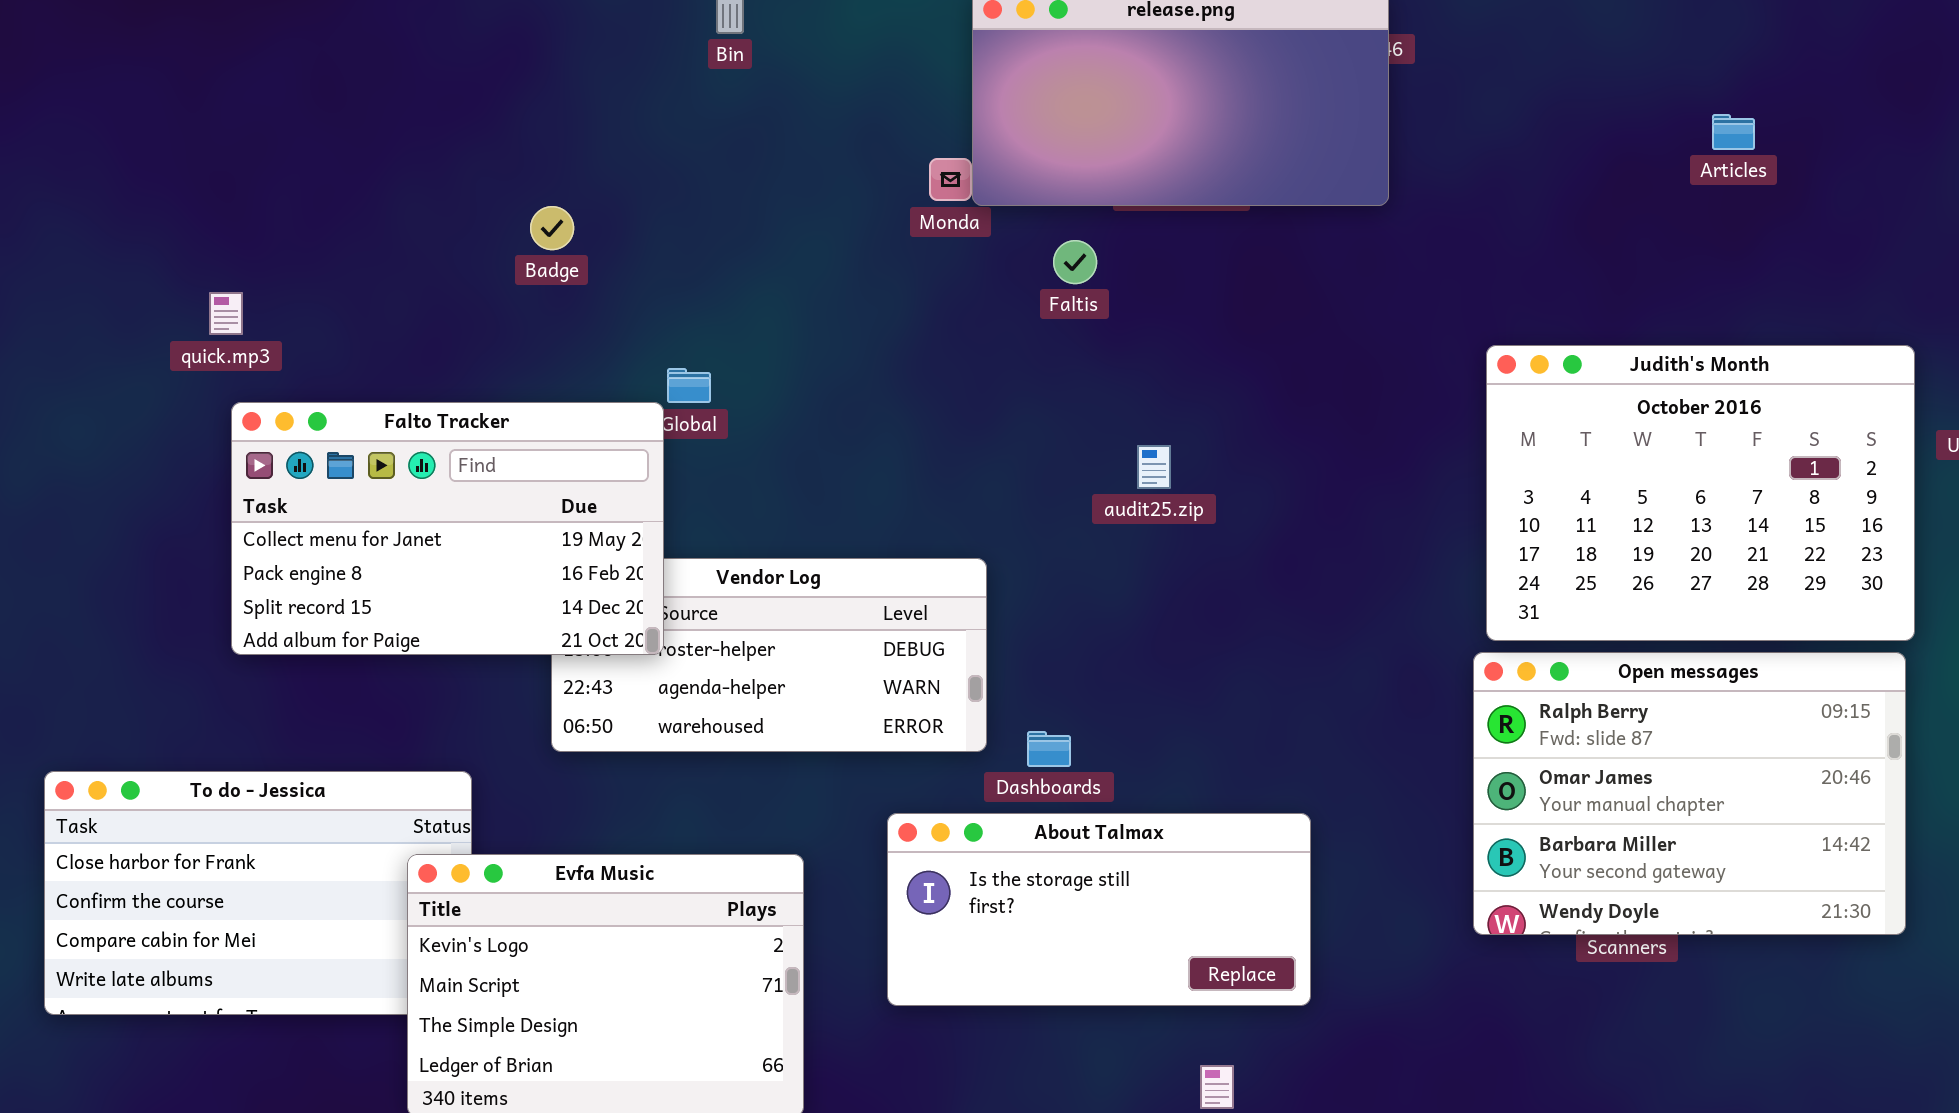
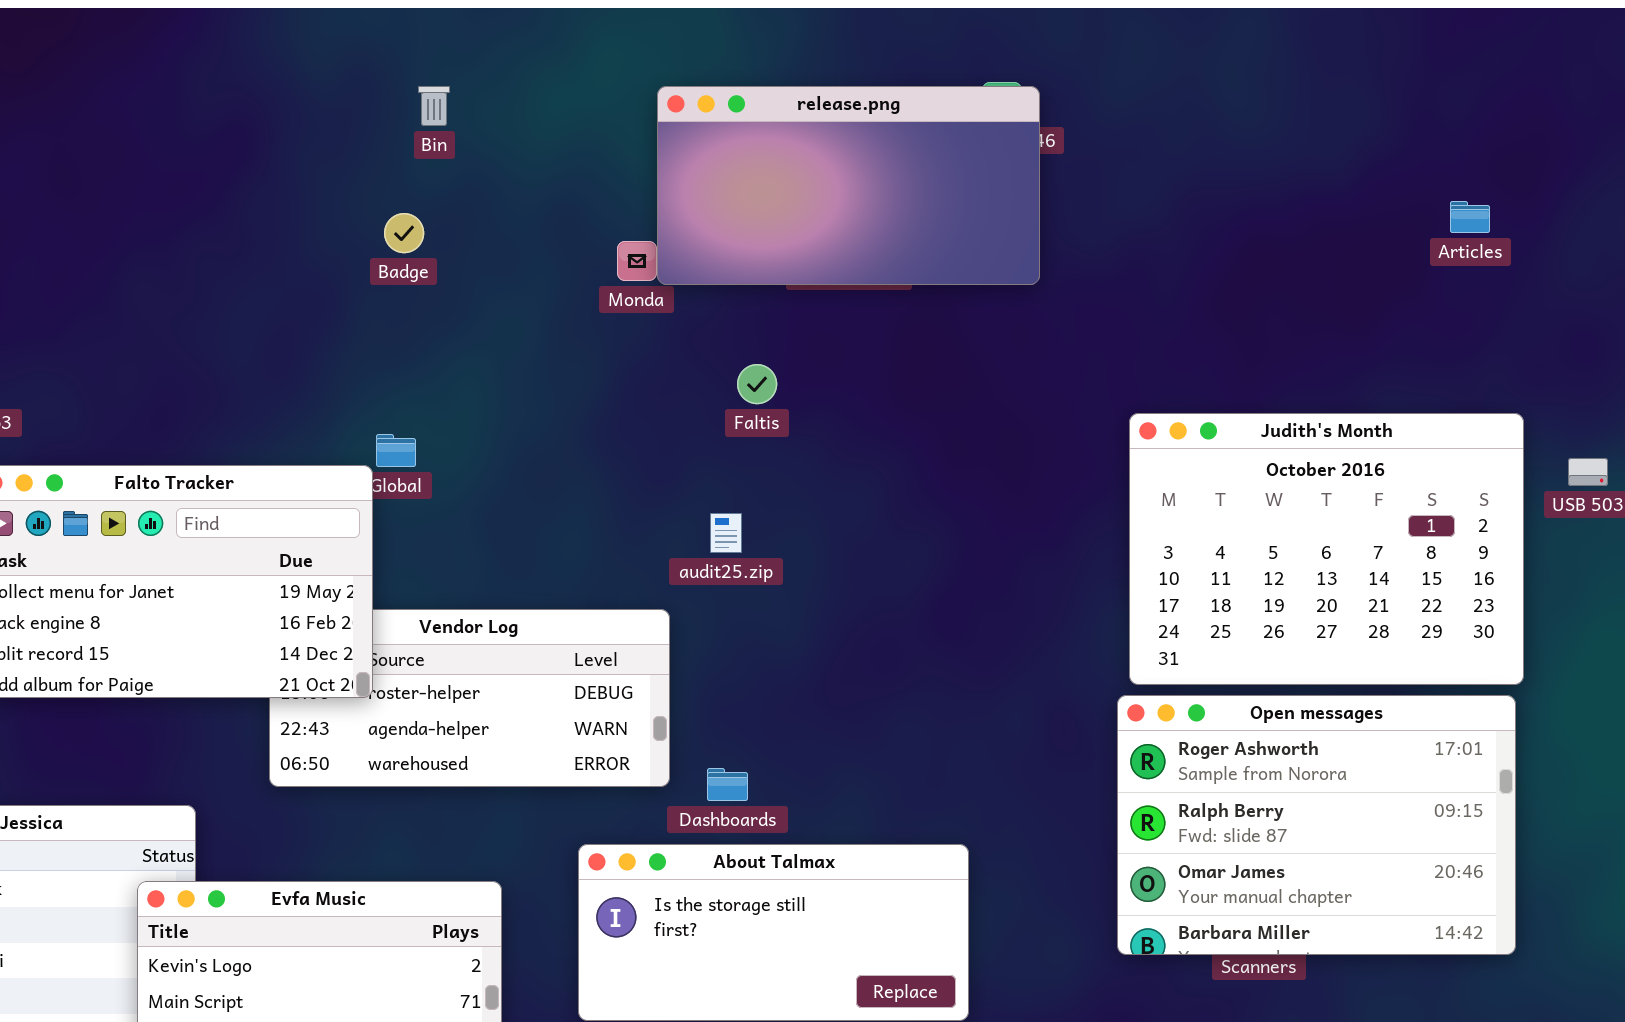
Articles: [1712,114,1755,150] -> [1450,201,1490,233], moved
Badge: [530,206,574,250] -> [384,213,424,253], moved
Faltis: [1053,240,1097,284] -> [737,364,777,404], moved
audit25.zip: [1137,445,1171,489] -> [710,513,742,553], moved
Open messages: [1473,652,1906,935] -> [1117,695,1516,955], scrolled up 1 row

